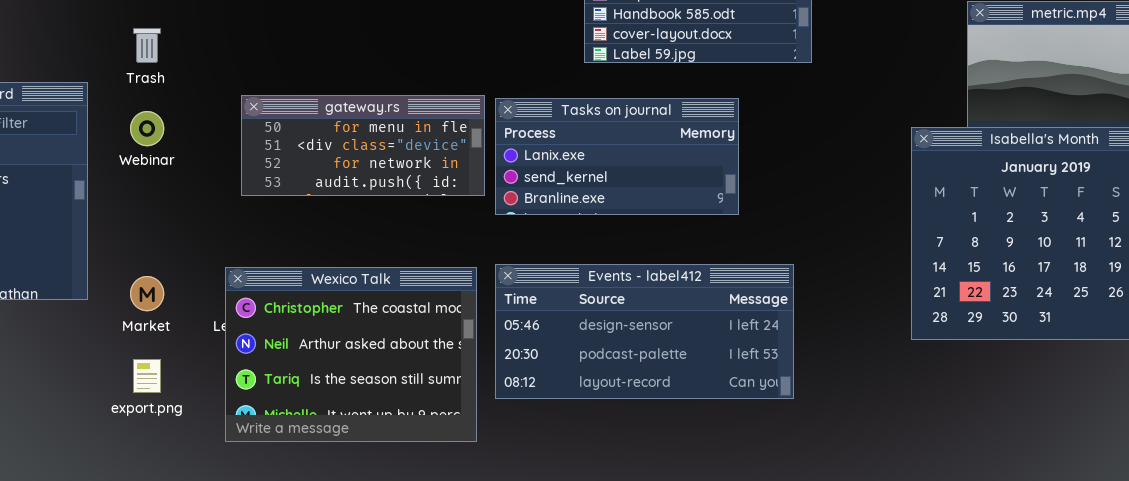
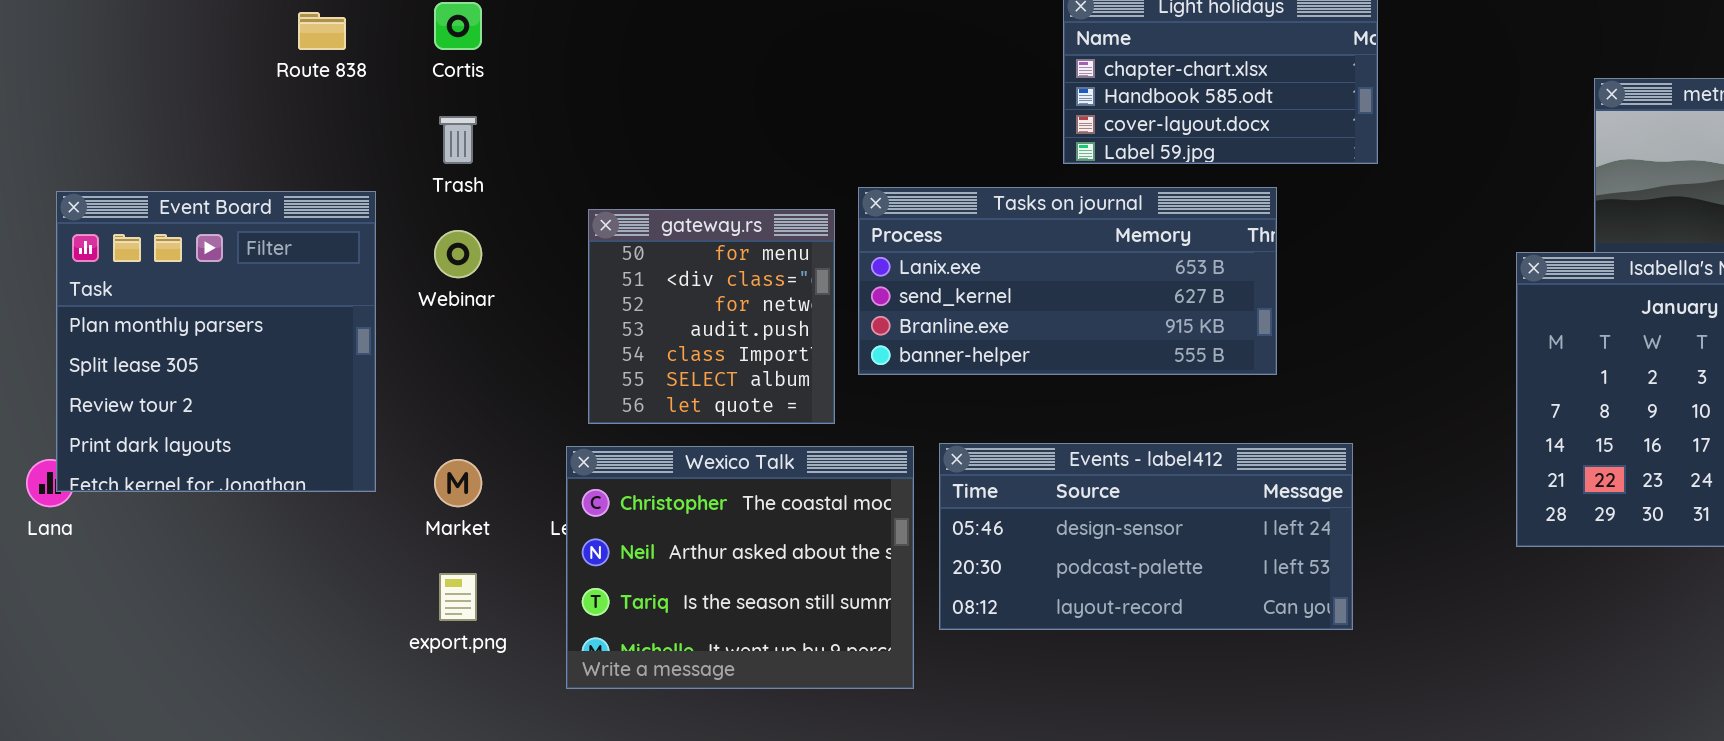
gateway.rs: [241,95,485,196] -> [588,209,835,424], resized
Tasks on journal: [495,98,739,215] -> [858,187,1277,375], resized

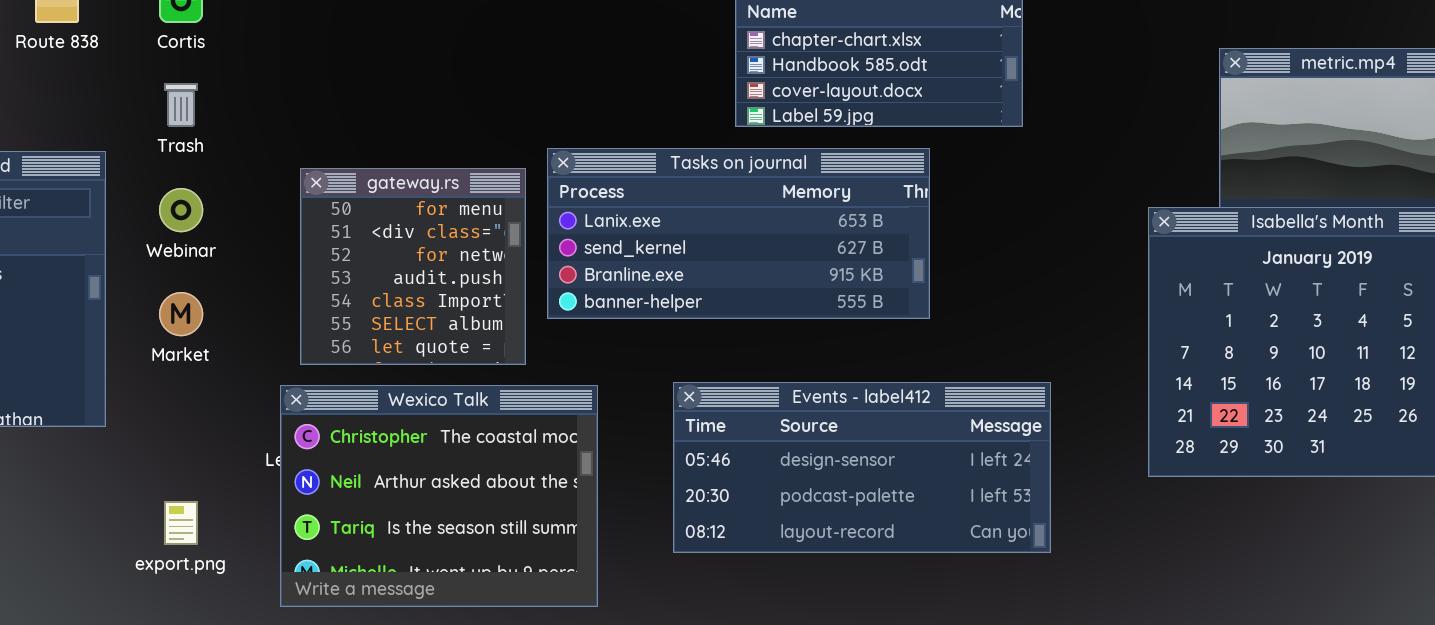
Events - label412: [939,443,1353,630] -> [673,382,1051,553], moved
Market: [434,459,482,507] -> [159,292,203,336], moved

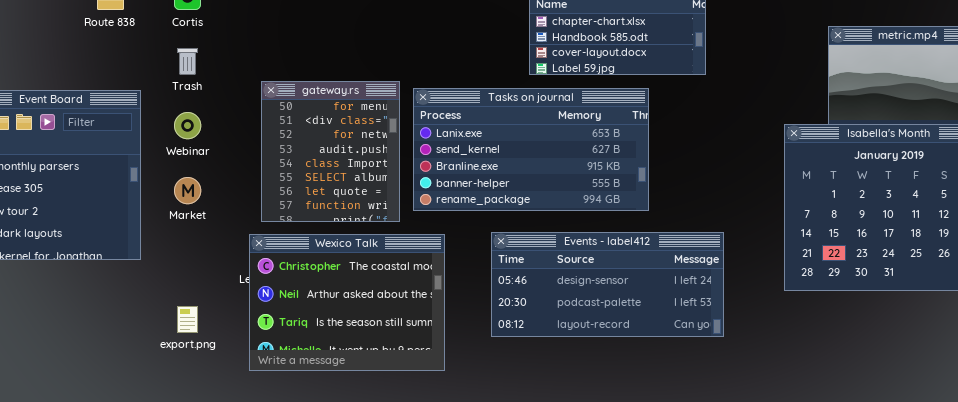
Tasks on journal: [547,148,930,319] -> [413,88,649,211], resized
gateway.rs: [300,168,526,365] -> [261,81,400,222], resized

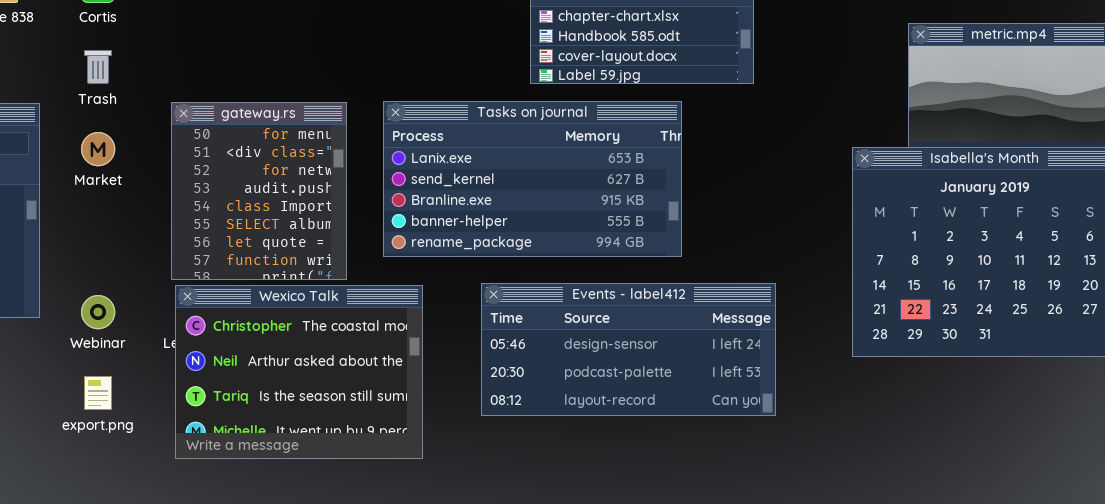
gateway.rs: [261,81,400,222] -> [171,102,347,280], moved
Webinar: [174,112,201,139] -> [81,295,115,329], moved
Market: [174,177,201,204] -> [81,132,115,166], moved

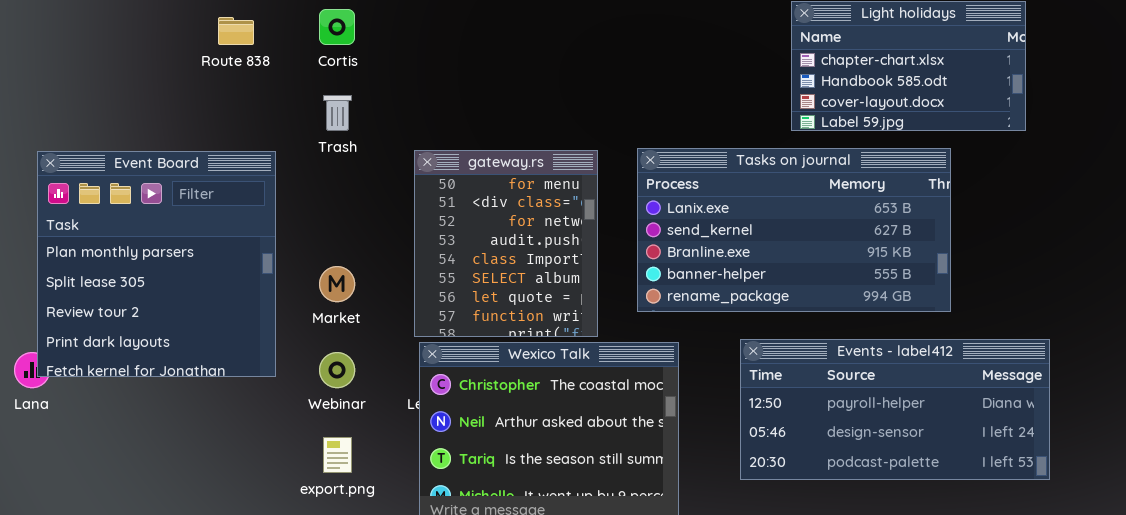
Market: [81,132,115,166] -> [319,266,355,302], moved
Events - label412: [481,283,776,416] -> [740,339,1050,480], scrolled up 1 row

